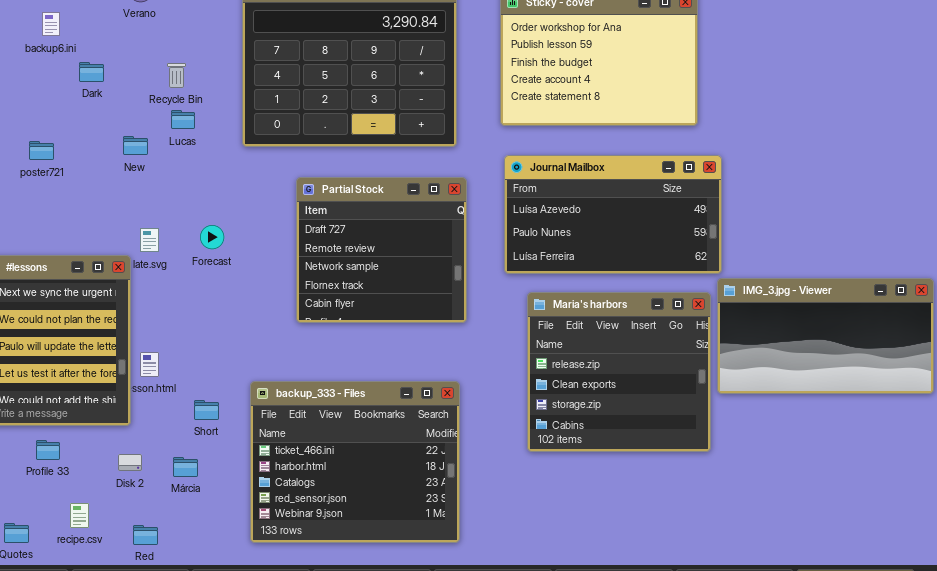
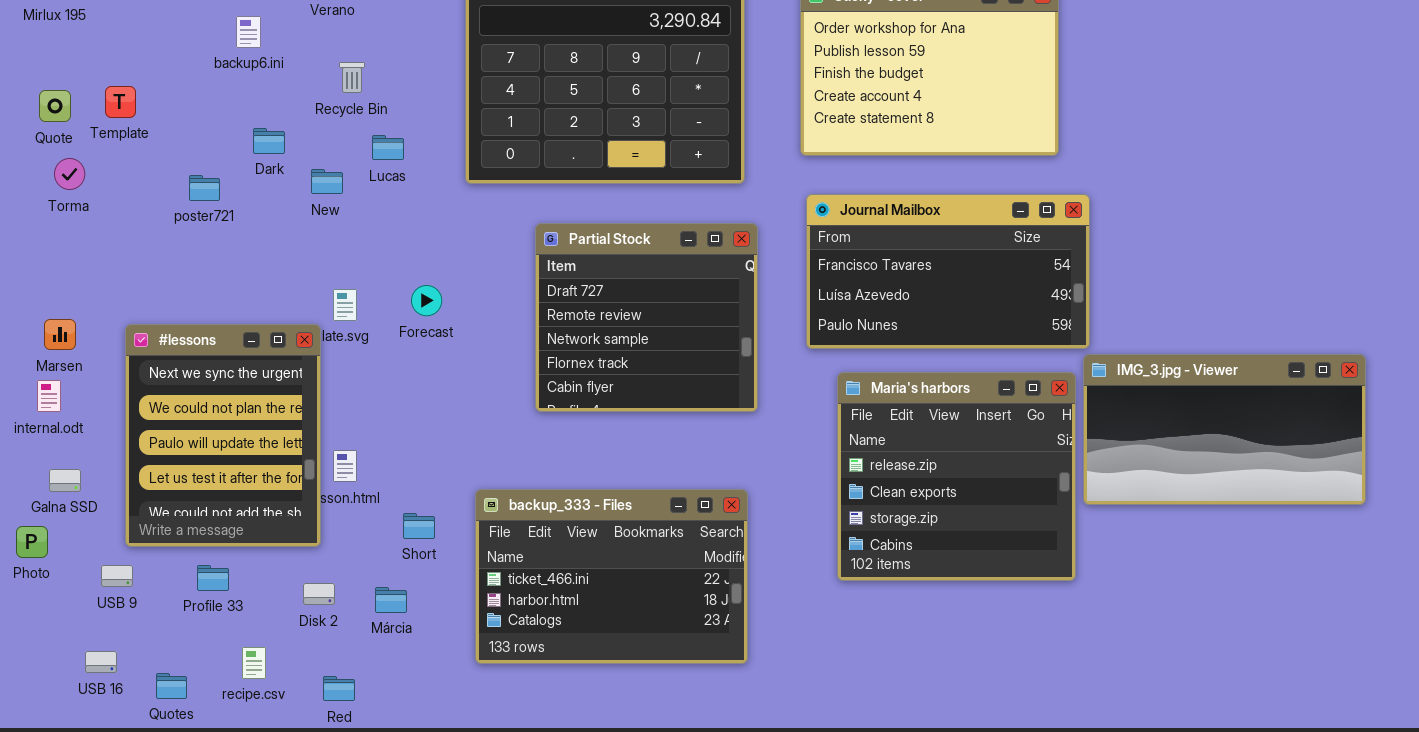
backup6.ini: [42,12,60,36] -> [236,16,261,48], moved
Dark: [79,62,104,82] -> [253,128,285,154], moved
Recycle Bin: [167,63,186,88] -> [339,62,365,93], moved
Journal Mailbox: [504,155,722,274] -> [806,194,1090,349], scrolled up 1 row
backup_333 - Files: [250,381,460,543] -> [475,489,748,664], resized

